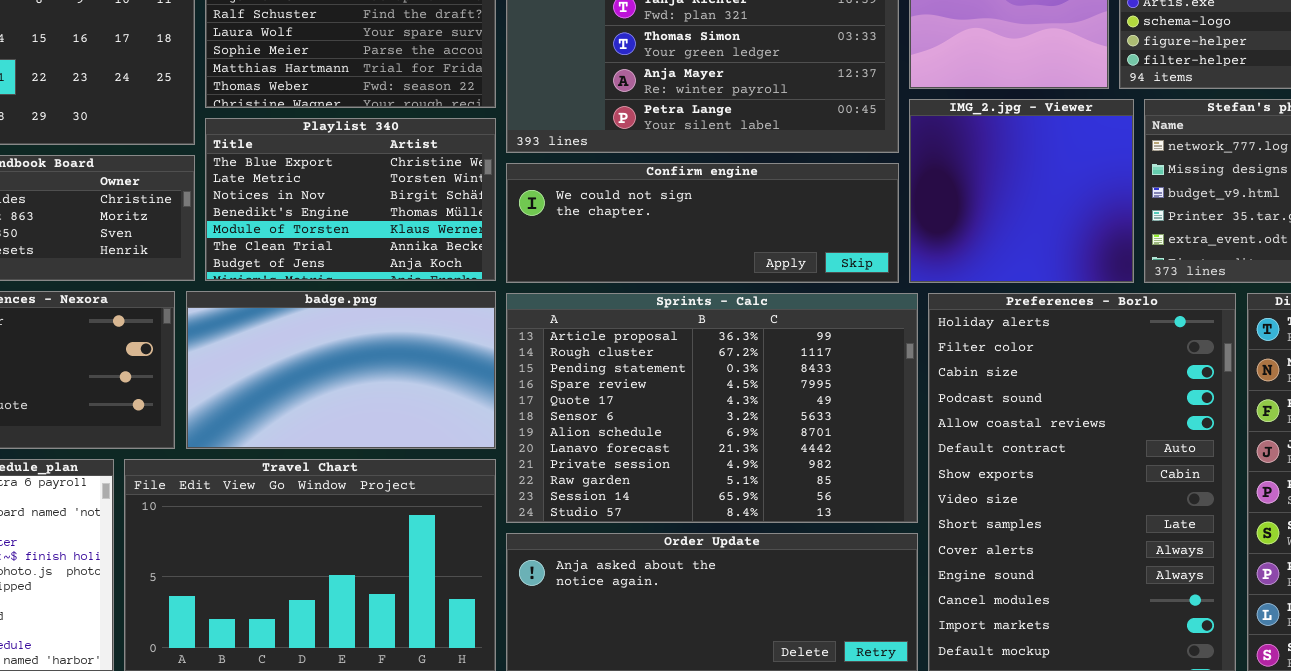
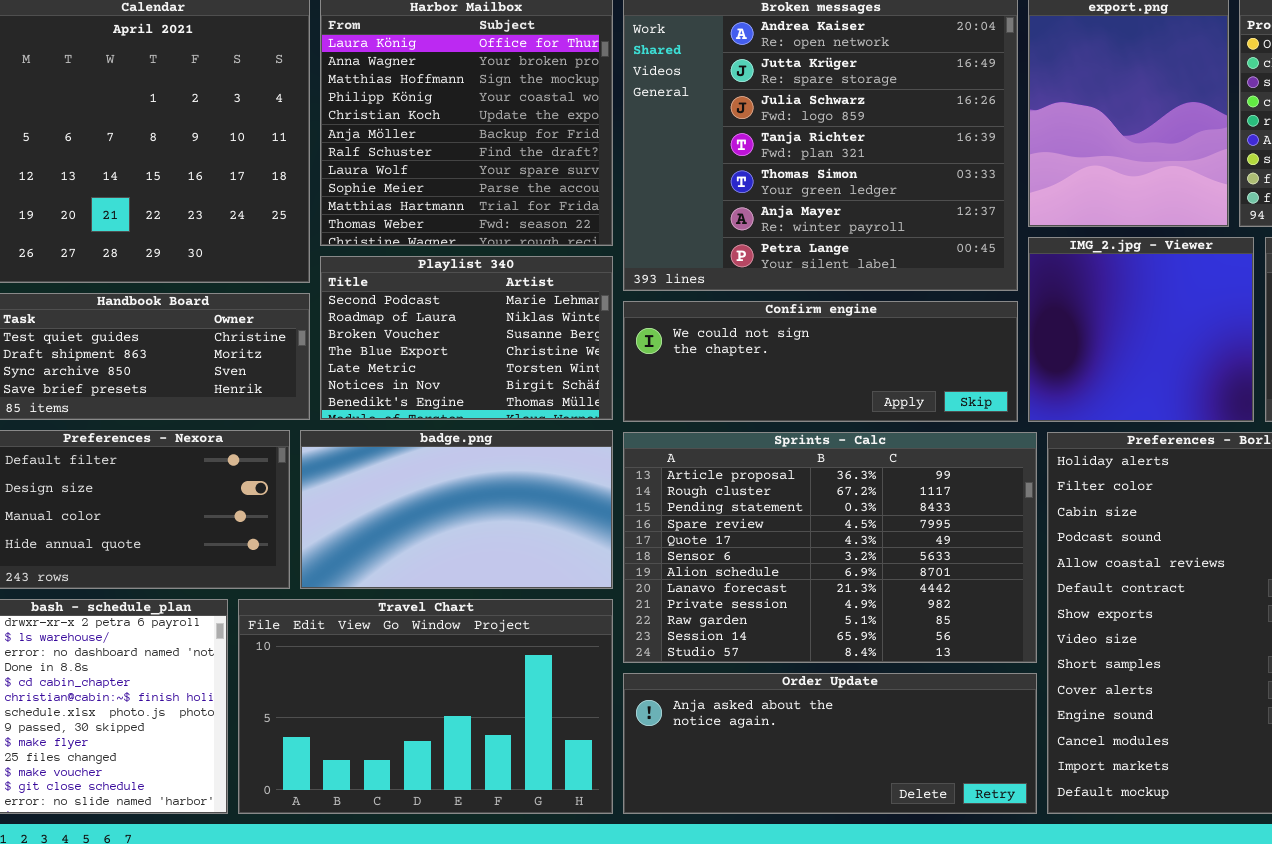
Playlist 340: [205,118,496,281] -> [320,256,613,420], scrolled up 3 rows

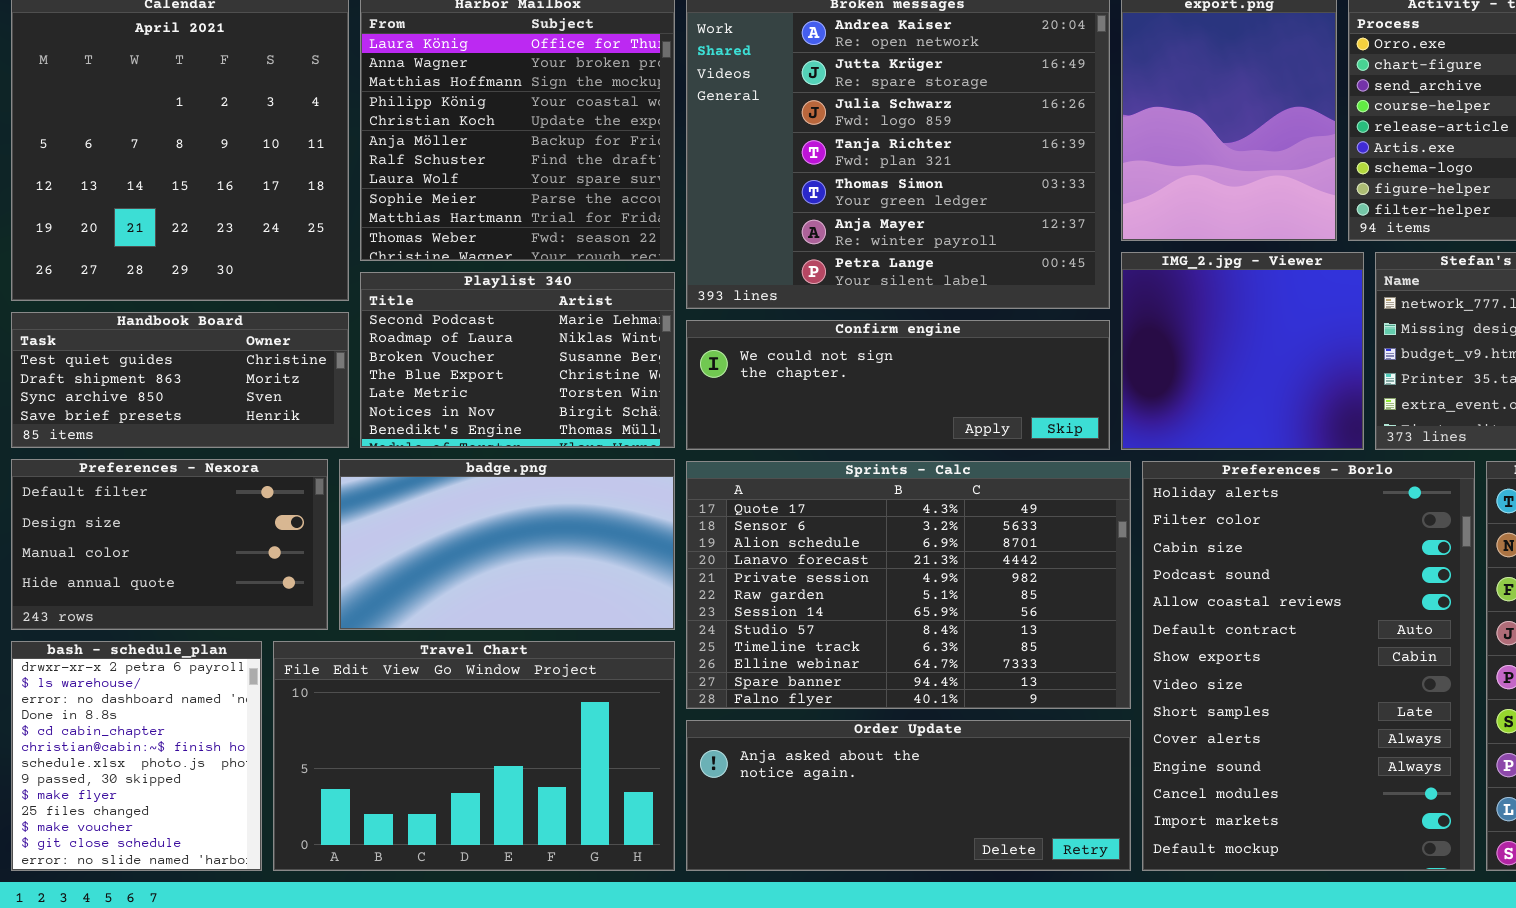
Sprints - Calc: [623,432,1037,663] -> [686,461,1131,709], scrolled down 4 rows

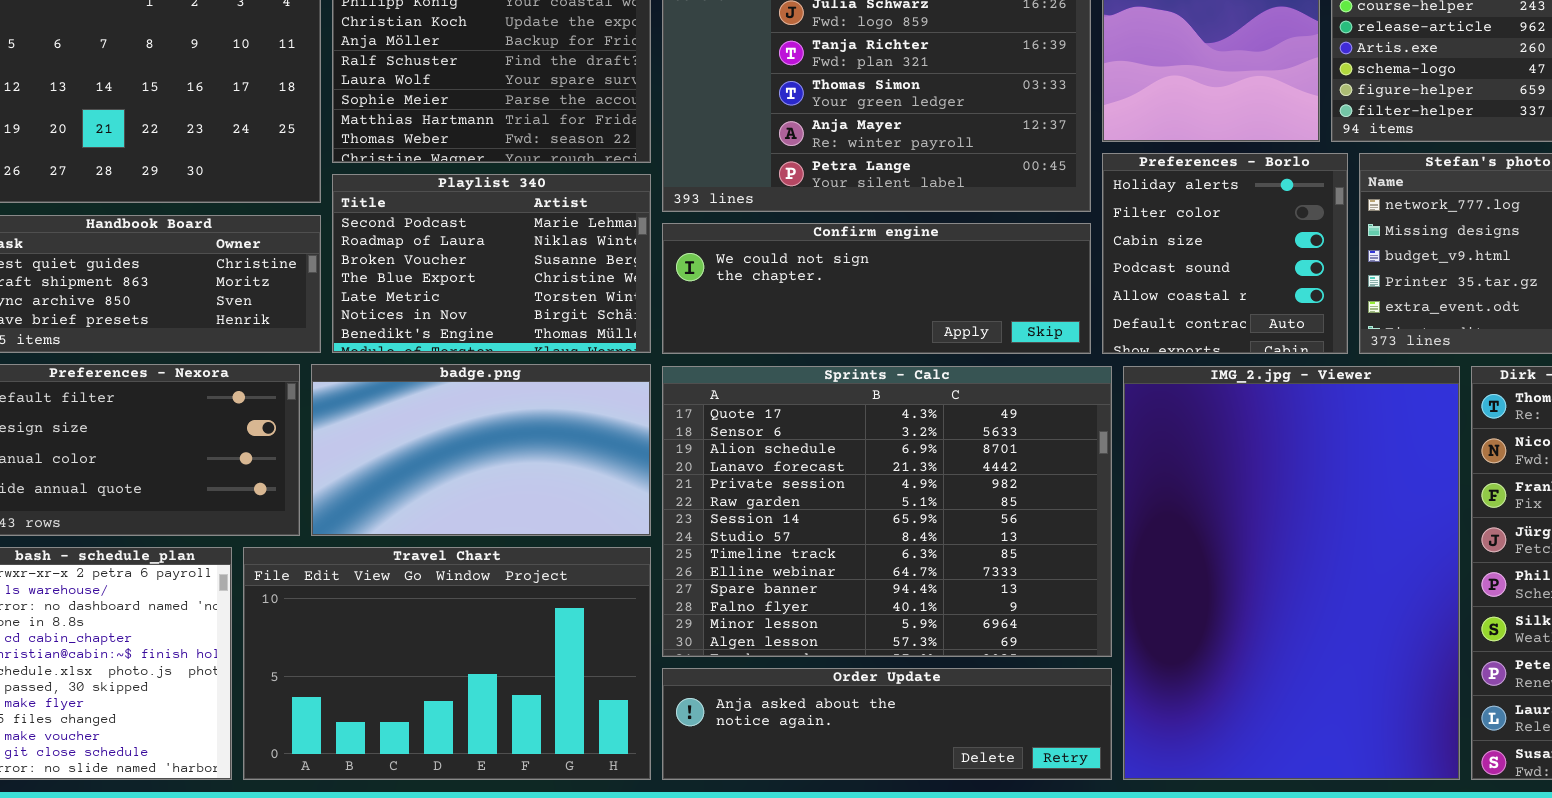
IMG_2.jpg - Viewer: [1121,252,1364,450] -> [1123,366,1460,780], moved, resized
Sprints - Calc: [686,461,1131,709] -> [662,366,1112,657], resized
Preferences - Borlo: [1142,461,1475,871] -> [1102,153,1348,354], moved, resized
Order Update: [686,720,1131,871] -> [662,668,1112,780], resized

